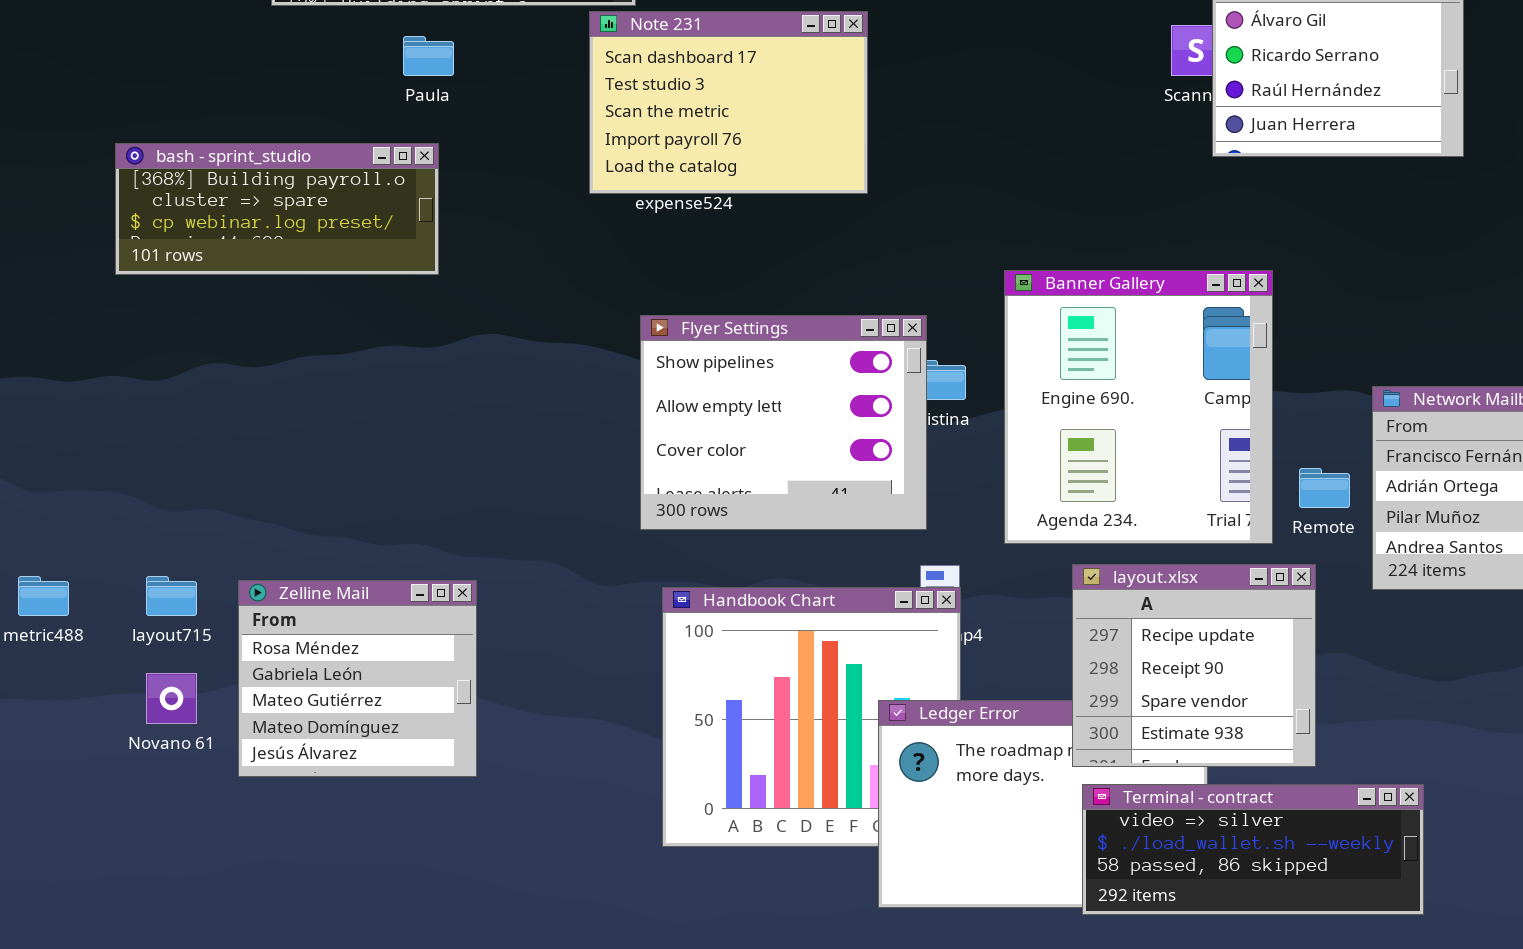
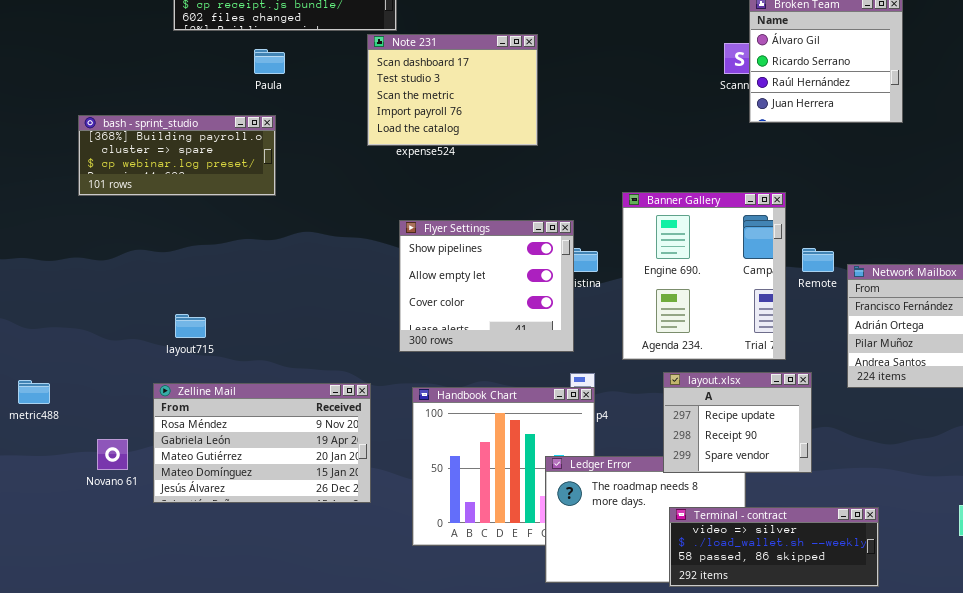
Remote: [1299,468,1350,508] -> [802,248,834,272], moved
layout.xlsx: [1072,564,1316,767] -> [663,372,812,473], resized
layout715: [146,576,197,616] -> [175,314,206,338], moved
Zelline Mail: [238,580,477,777] -> [153,383,371,503], resized

